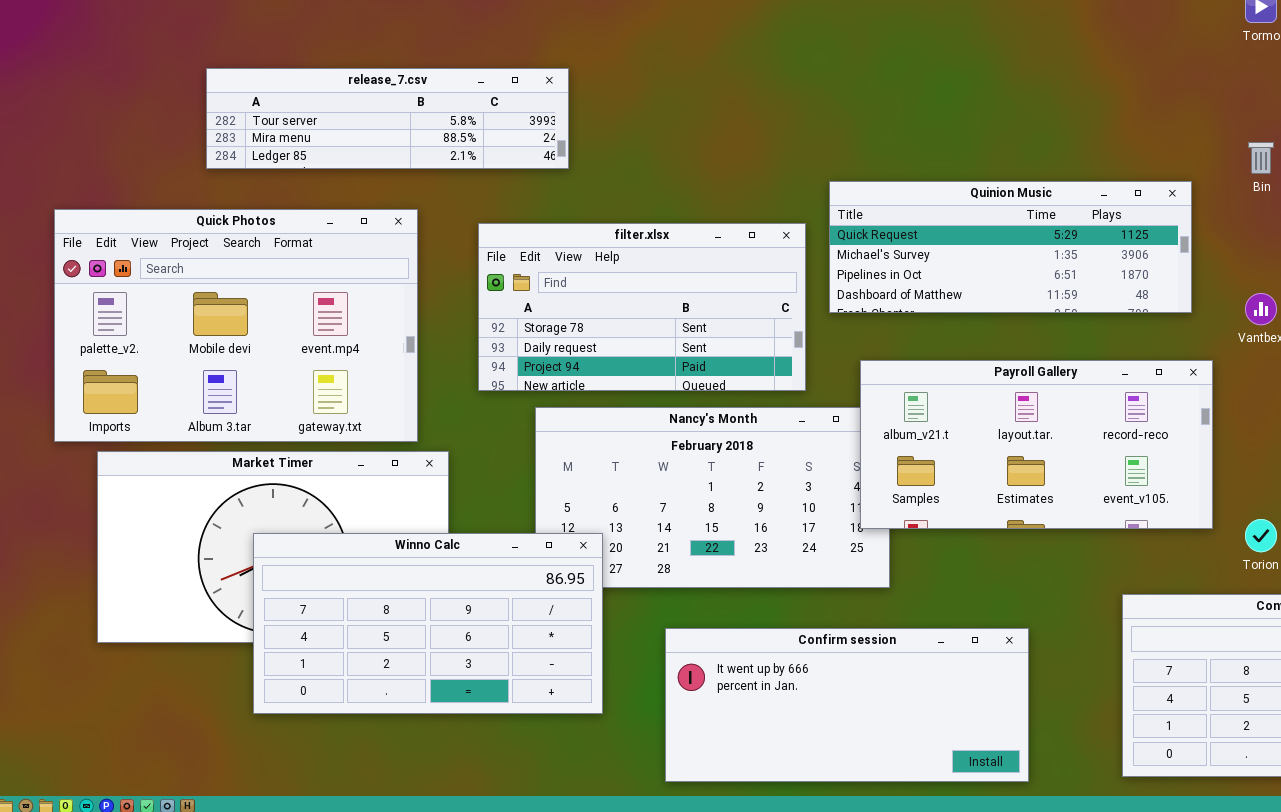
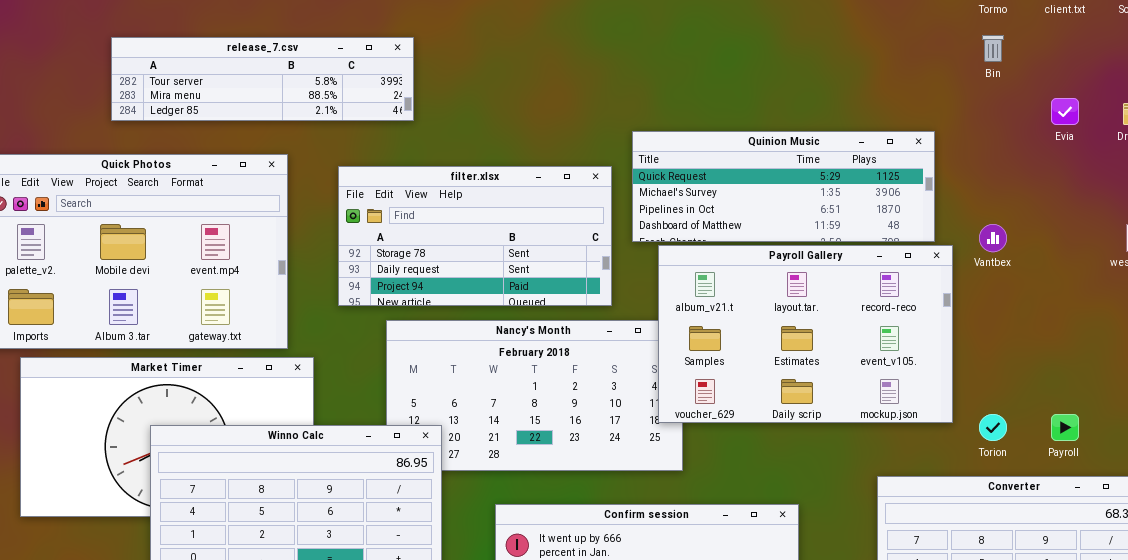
Bin: [1248,142,1274,174] -> [982,35,1004,62], moved
Payroll Gallery: [860,360,1213,529] -> [658,245,953,423], resized

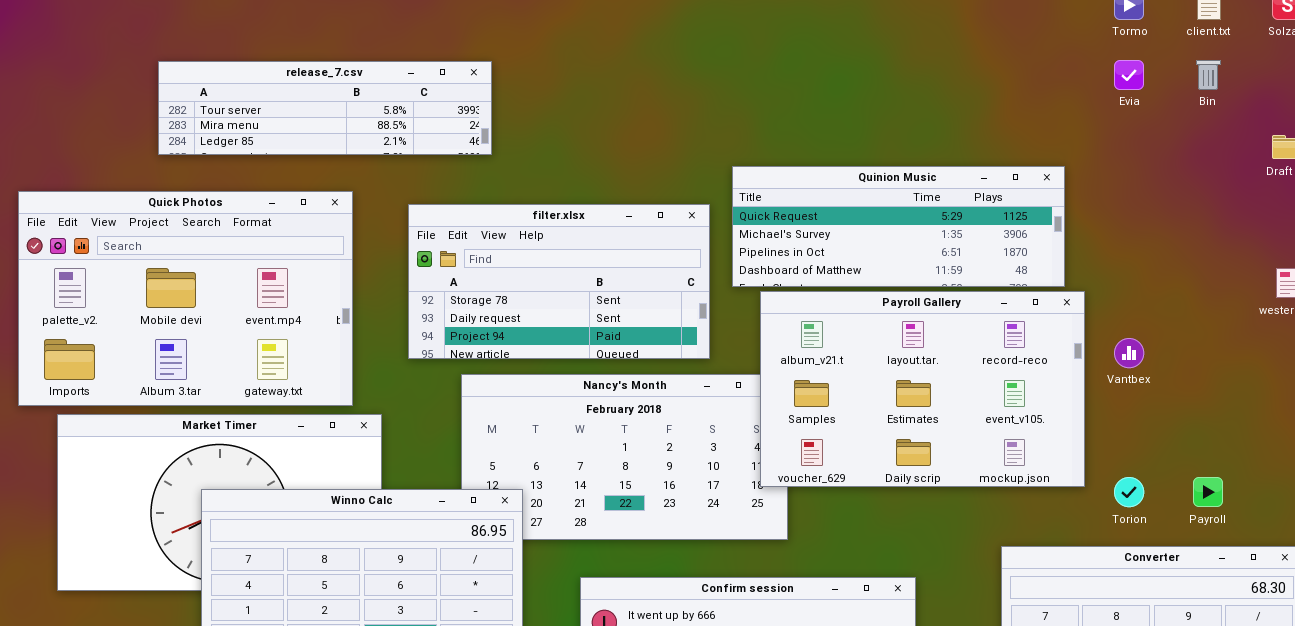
Bin: [982,35,1004,62] -> [1196,60,1221,90], moved
Evia: [1051,98,1079,125] -> [1114,60,1144,90], moved
Vantbex: [979,224,1007,252] -> [1114,338,1144,368], moved

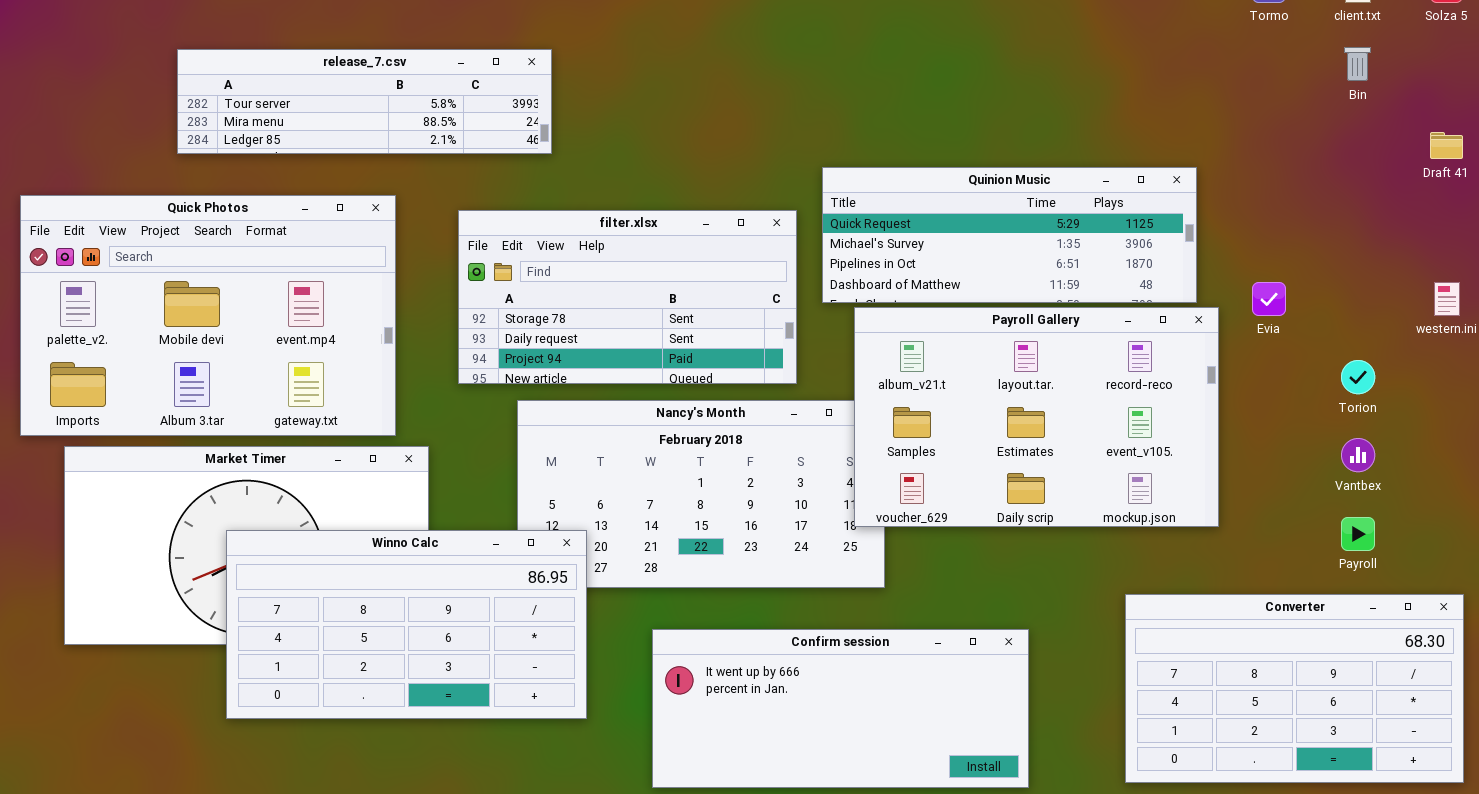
Evia: [1114,60,1144,90] -> [1252,282,1286,316], moved
Vantbex: [1114,338,1144,368] -> [1341,438,1375,472], moved
Torion: [1114,477,1144,507] -> [1341,360,1375,394], moved

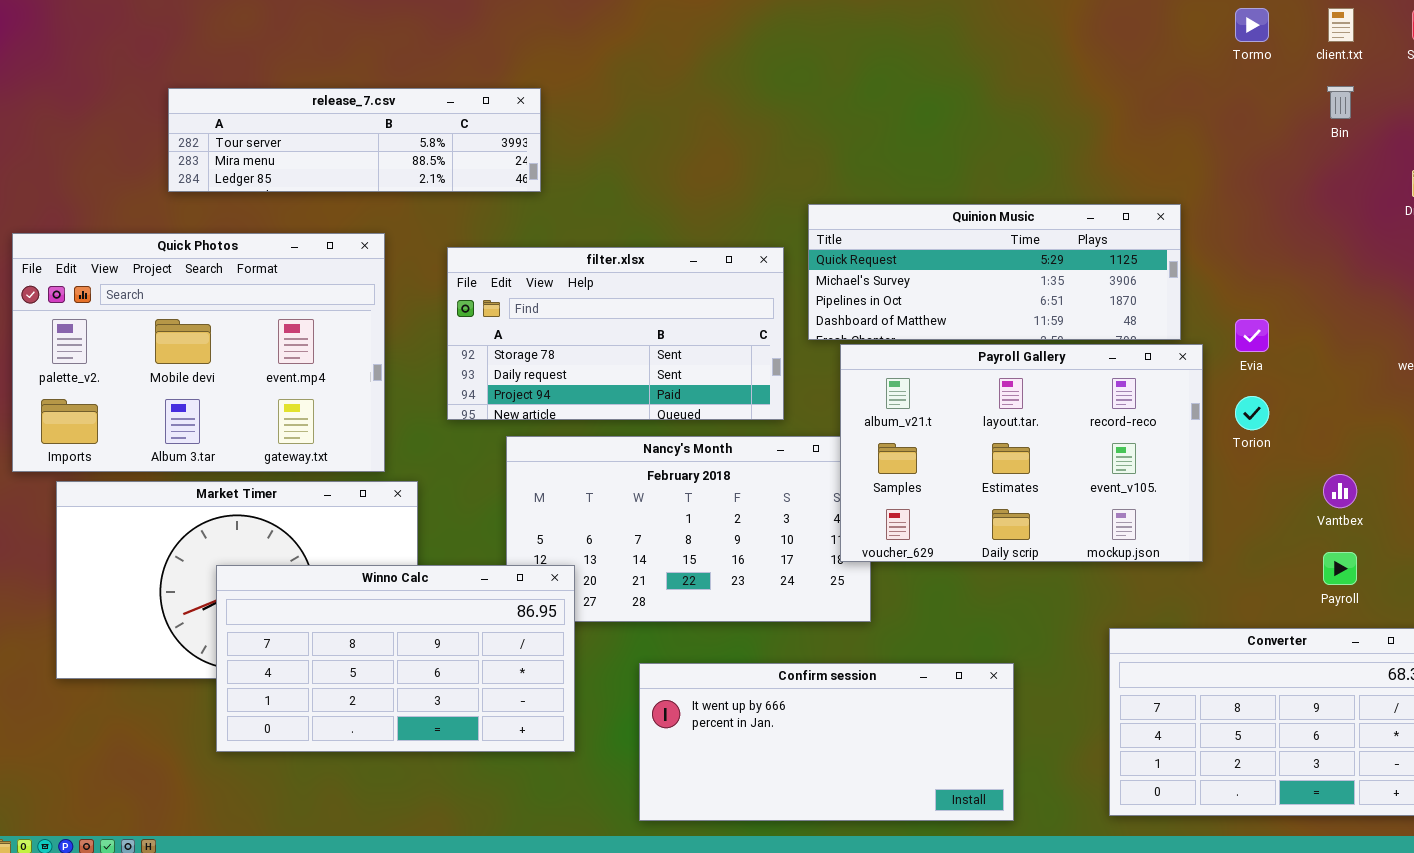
Torion: [1341,360,1375,394] -> [1235,396,1269,430], moved

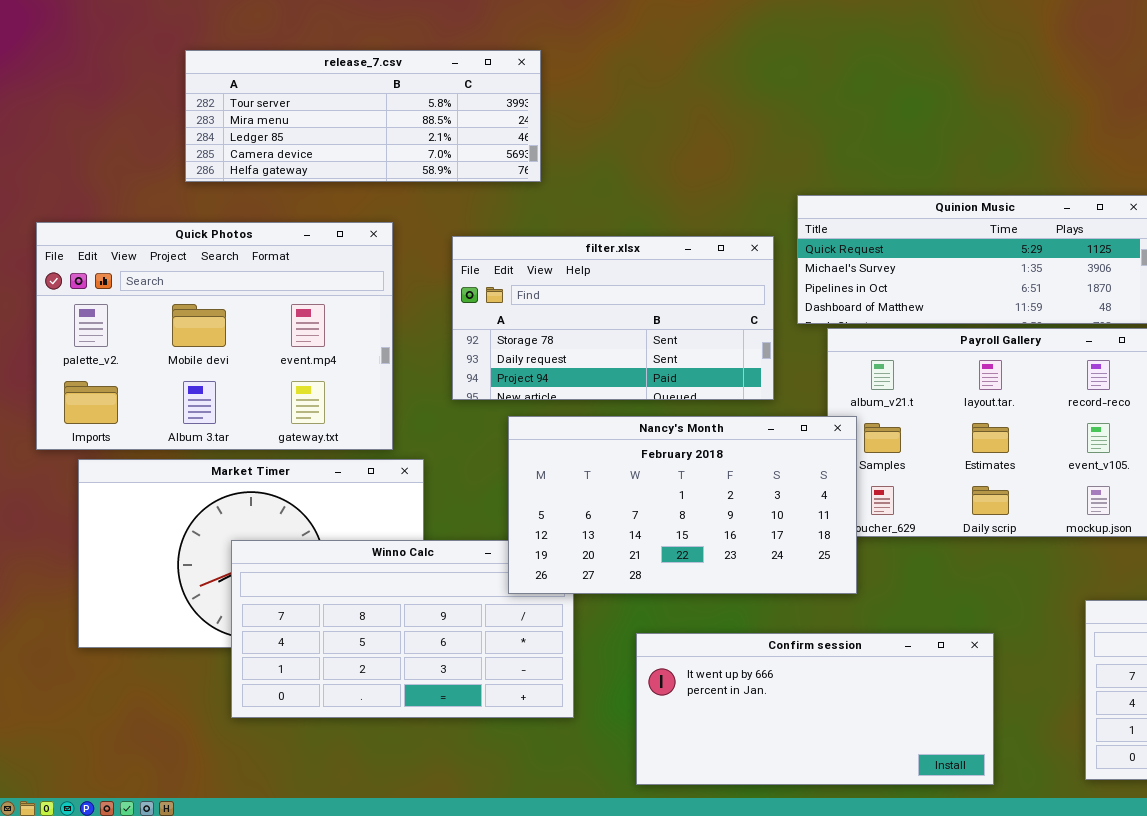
release_7.csv: [168,88,541,192] -> [185,50,541,182], resized
Nancy's Month: [506,436,871,622] -> [508,416,857,594], raised

